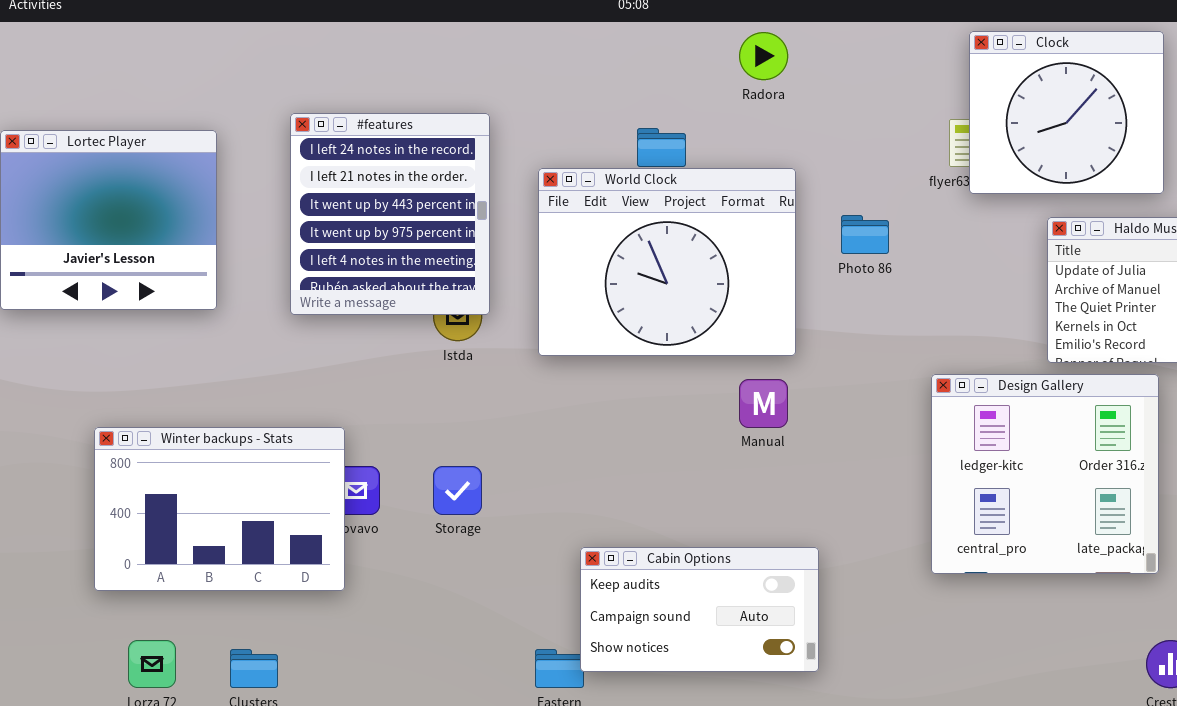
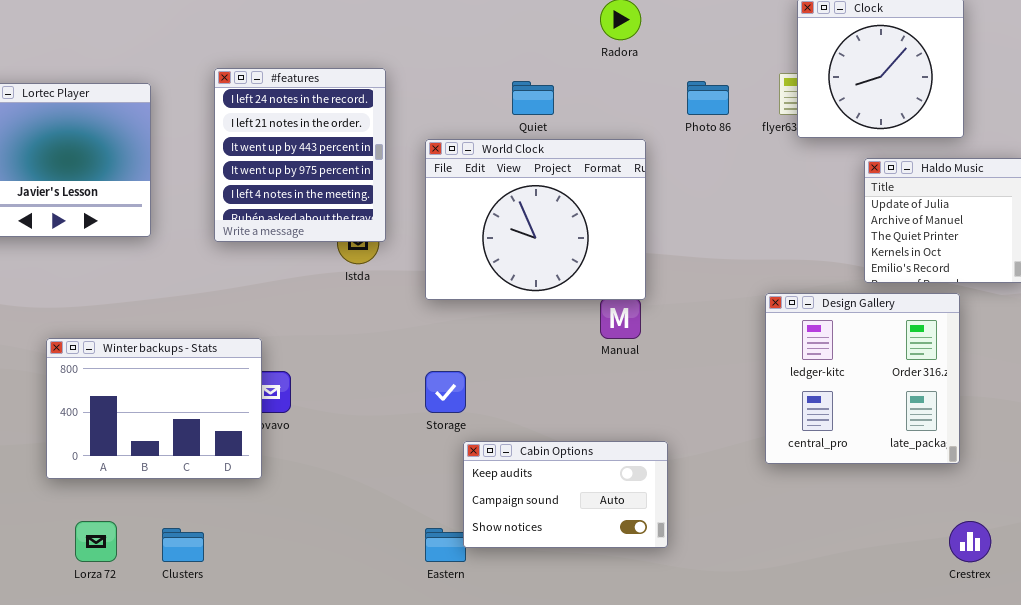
World Clock: [538,168,796,356] -> [425,139,646,300], moved
Photo 86: [841,215,889,254] -> [687,81,729,115], moved
Storage: [433,466,482,515] -> [425,371,466,413], moved

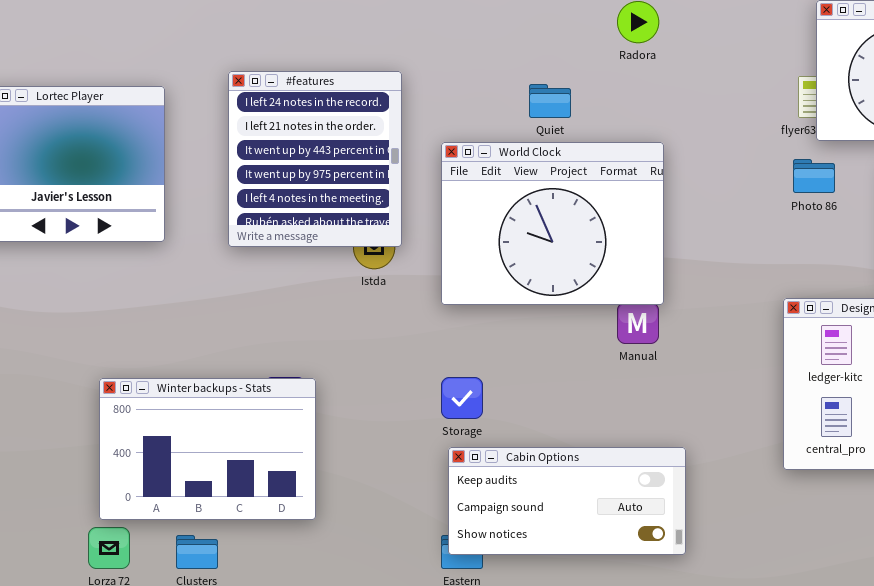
Photo 86: [687,81,729,115] -> [793,159,835,193], moved
Winter backups - Stats: [46,338,262,479] -> [99,378,316,520], moved
Cabin Options: [463,441,668,548] -> [448,447,686,555], resized

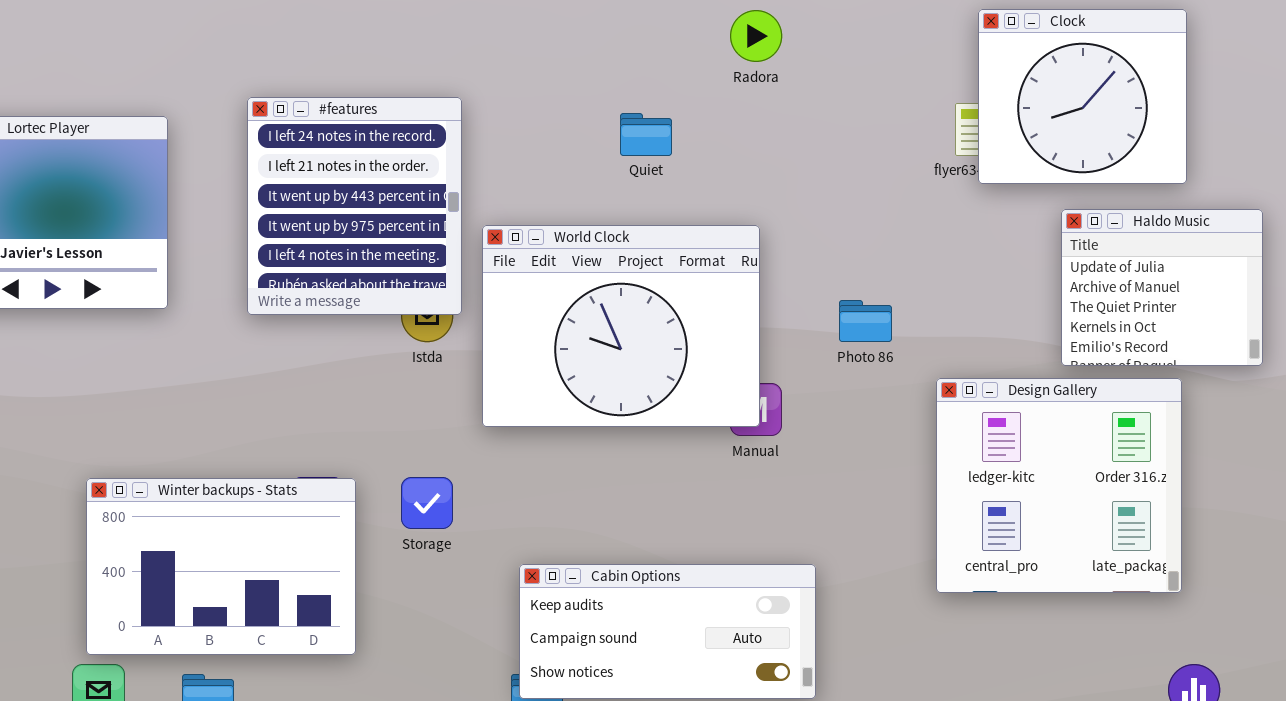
World Clock: [441,142,664,305] -> [482,225,760,427], moved
Photo 86: [793,159,835,193] -> [839,300,892,342], moved
Storage: [441,377,483,419] -> [401,477,453,529], moved

